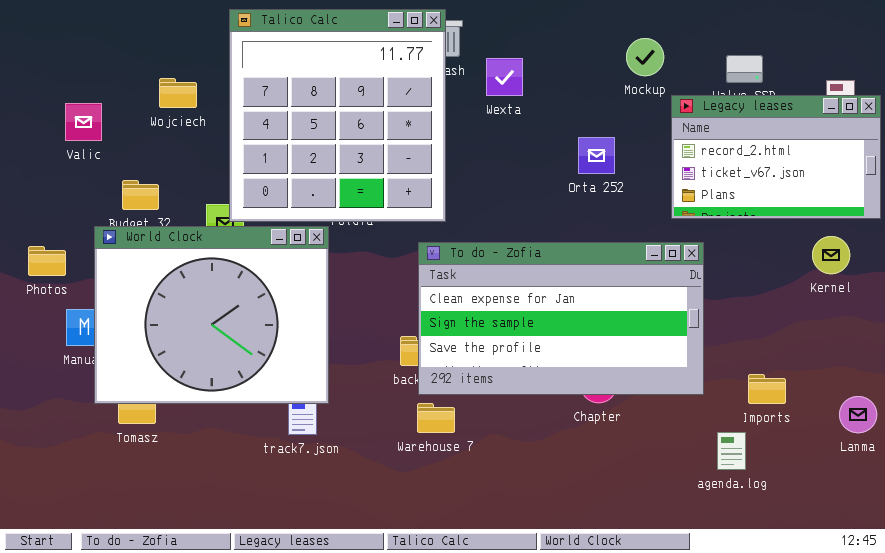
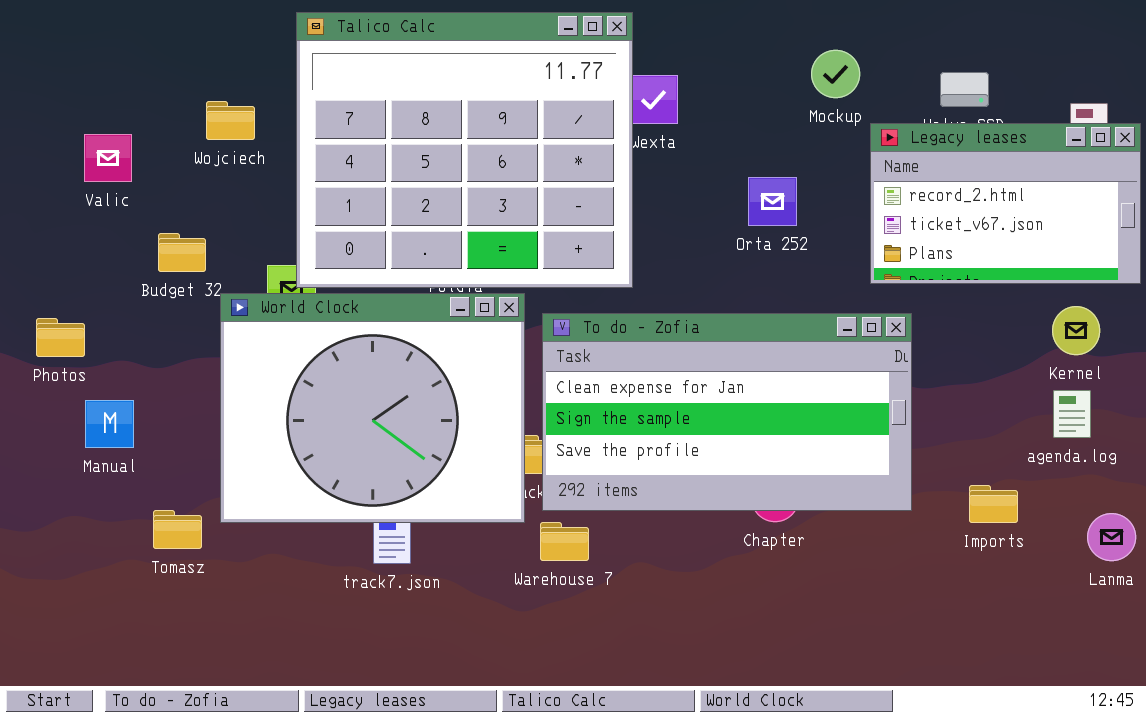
Talico Calc: [229,9,446,222] -> [296,12,633,288], resized
World Clock: [94,226,329,404] -> [220,293,525,523], moved
agenda.log: [717,432,746,470] -> [1053,390,1091,438], moved

